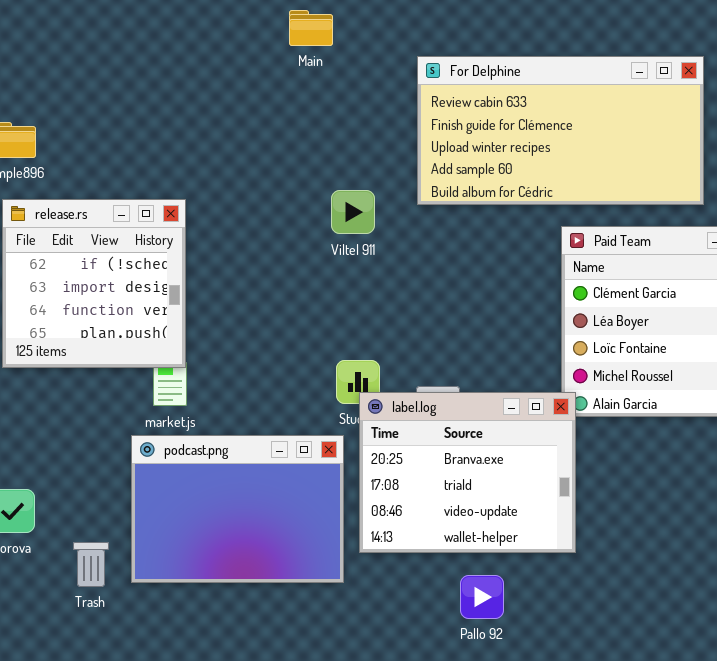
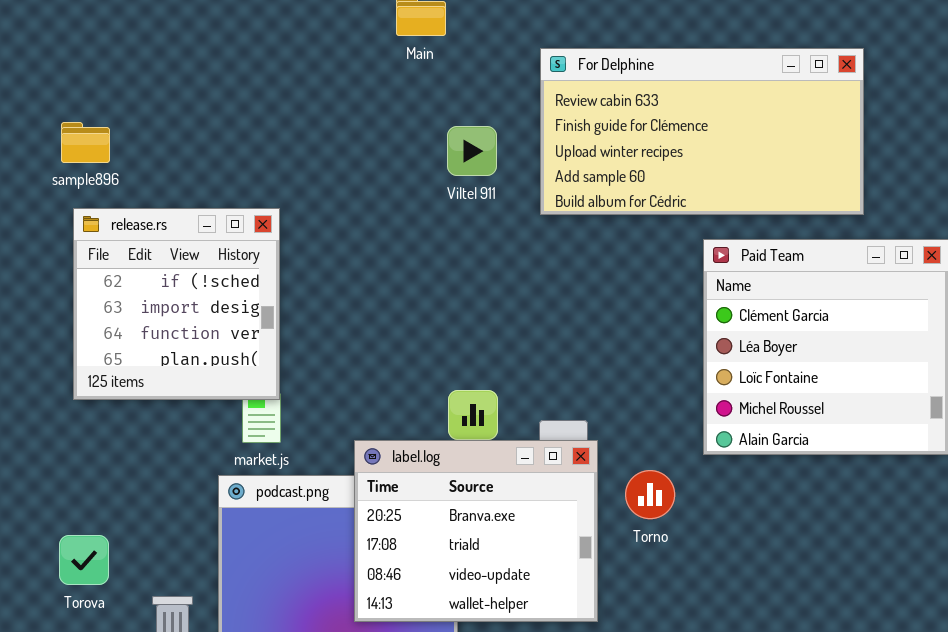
Viltel 911: [331,190,375,234] -> [447,126,497,176], moved
label.log: [359,392,576,553] -> [354,440,598,622], moved

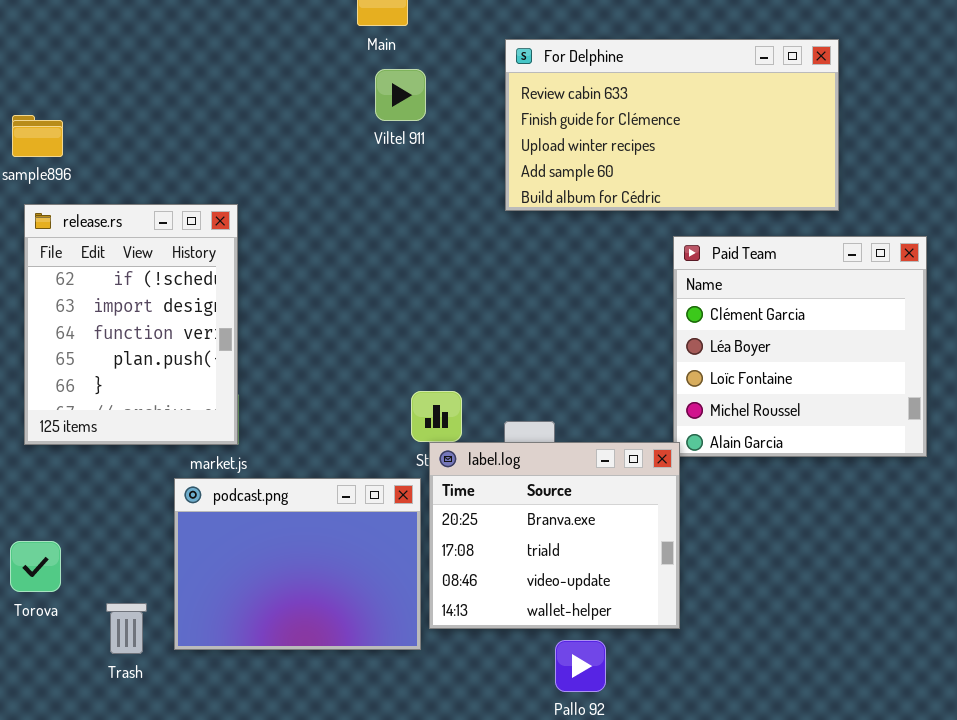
Viltel 911: [447,126,497,176] -> [375,69,426,121], moved
release.rs: [73,208,280,400] -> [24,204,238,445], resized
label.log: [354,440,598,622] -> [429,442,680,629], moved

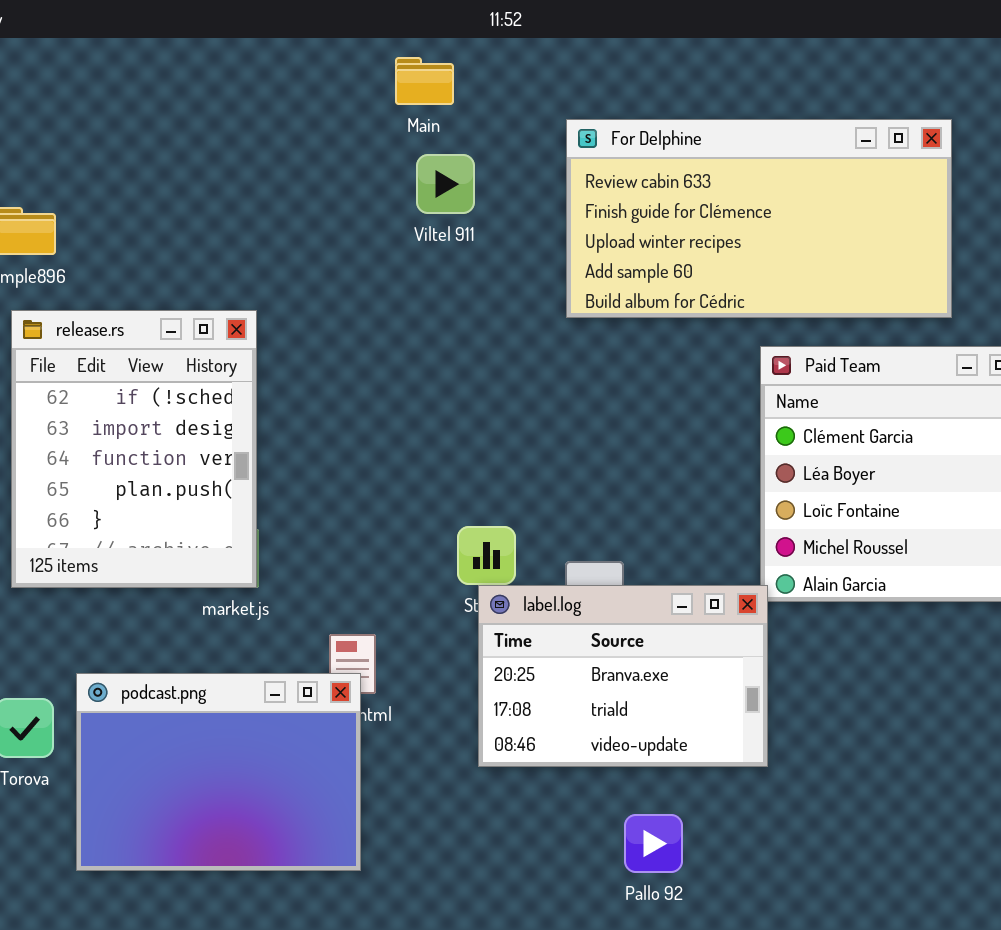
label.log: [429,442,680,629] -> [478,585,768,767], resized
podcast.png: [174,478,421,650] -> [76,673,361,871], moved

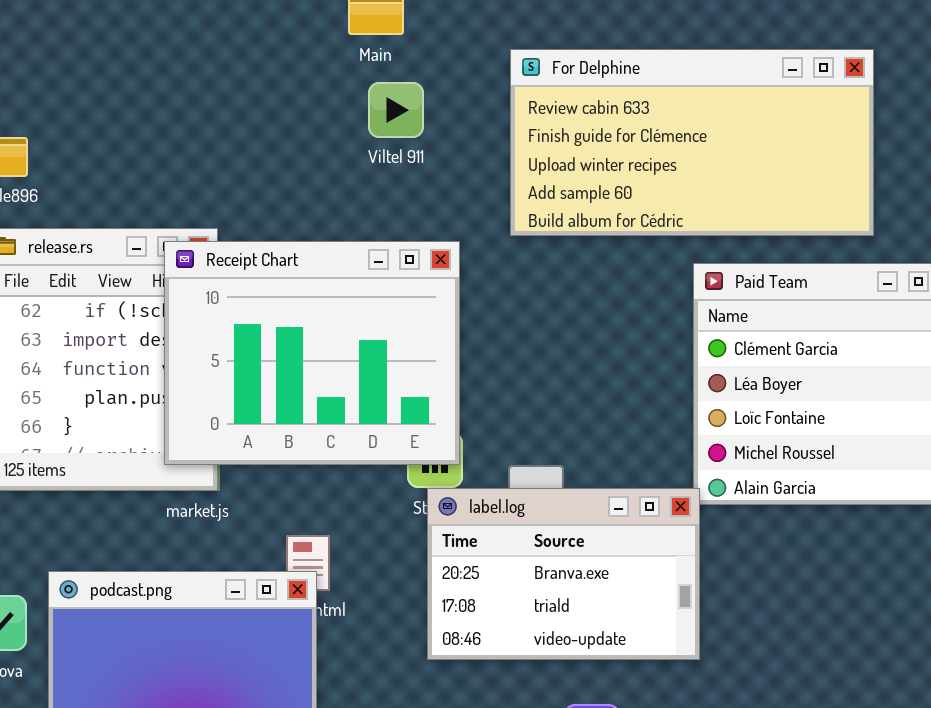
Receipt Chart: none -> [164,241,460,465], opened

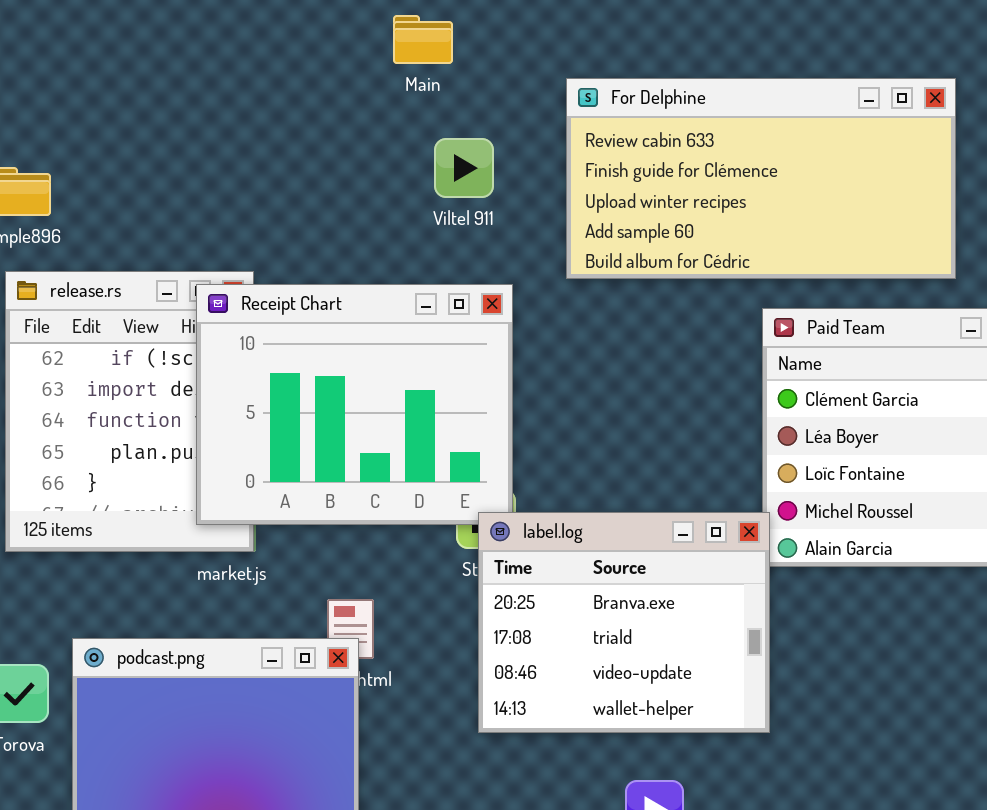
Viltel 911: [368,82,424,138] -> [434,138,494,198], moved
label.log: [427,488,700,660] -> [478,512,770,733], resized

